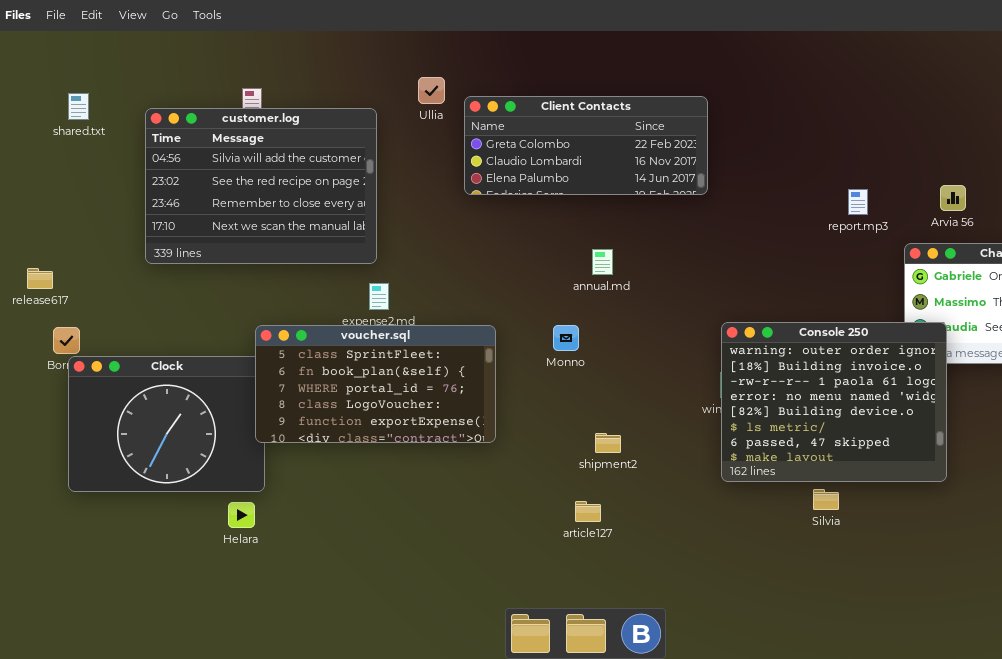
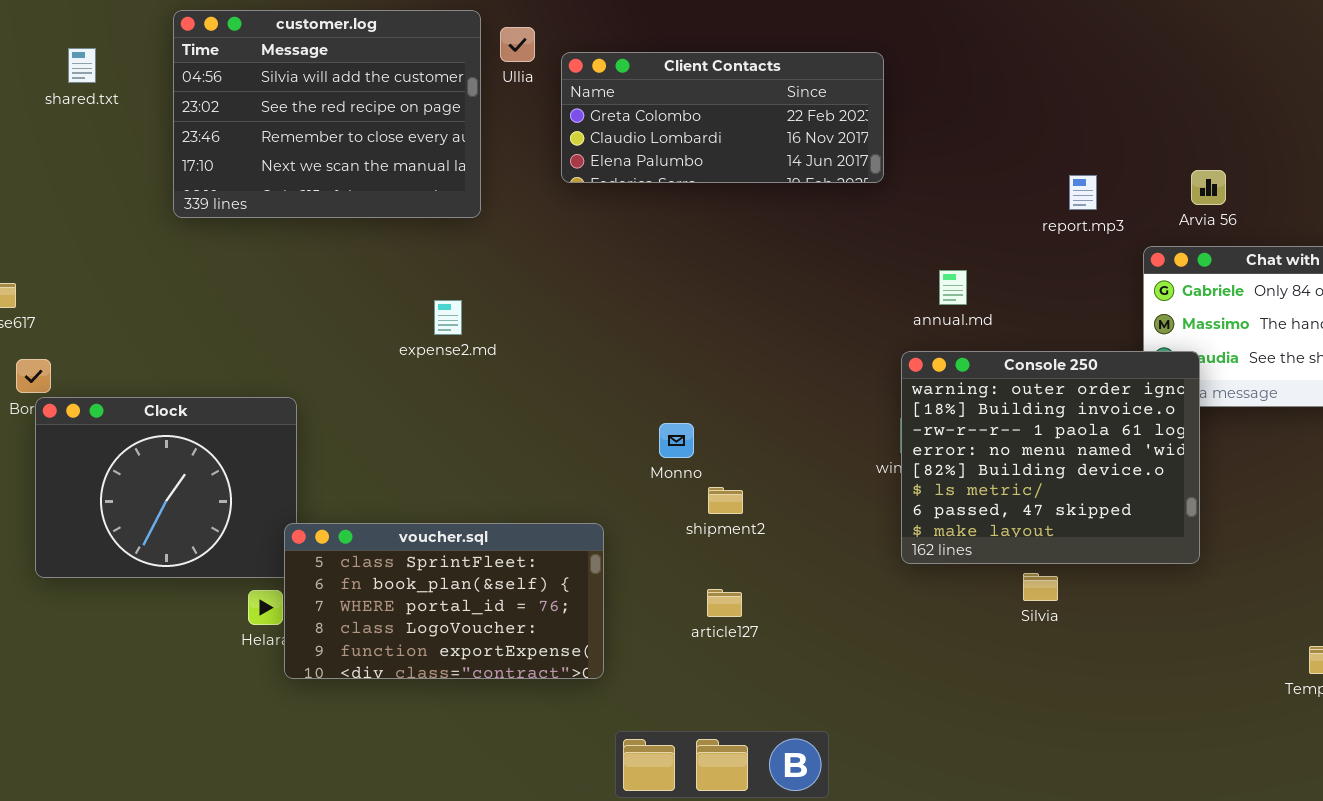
shared.txt: [68,93,89,120] -> [68,48,96,83], moved
customer.log: [145,108,377,264] -> [173,10,481,218], moved
annual.md: [592,249,613,275] -> [939,270,967,305], moved
voucher.sql: [255,325,496,443] -> [284,523,604,679], moved
Monno: [553,325,579,351] -> [659,423,694,458], moved
shipment2: [595,433,621,453] -> [708,487,743,514], moved

